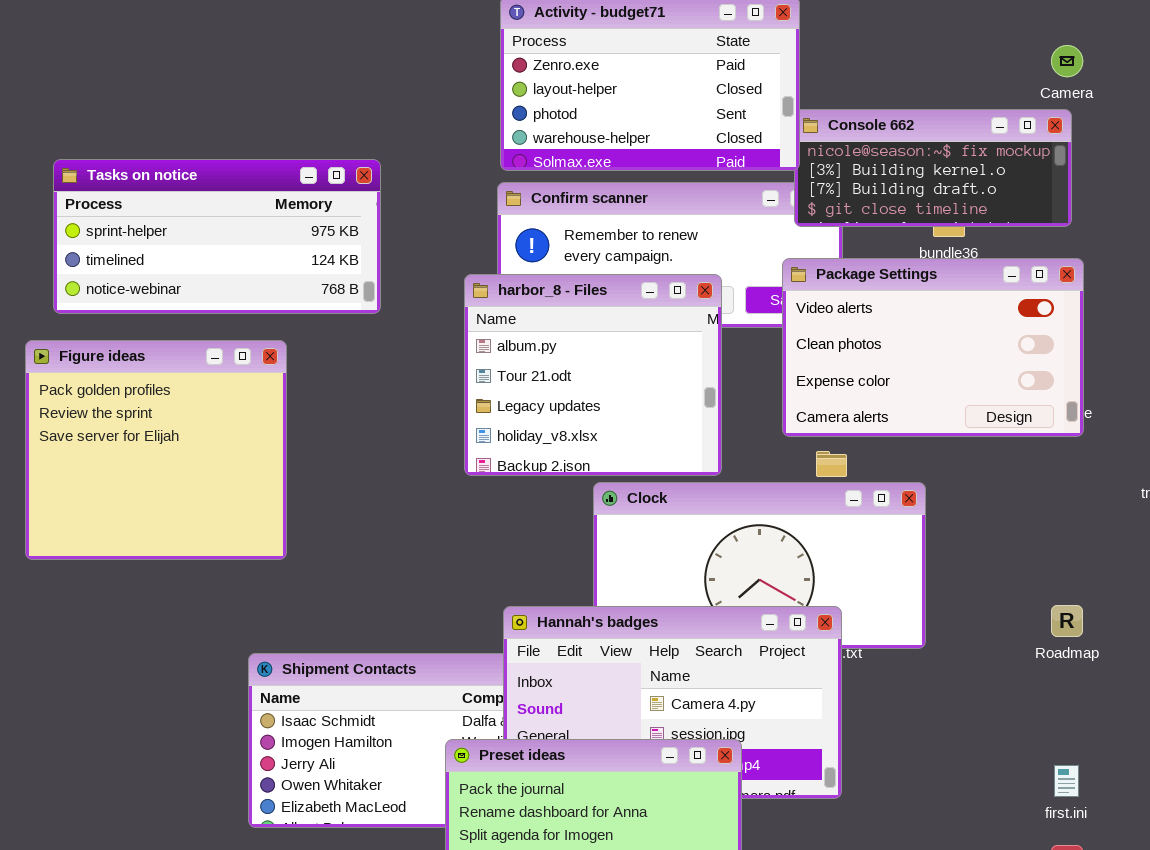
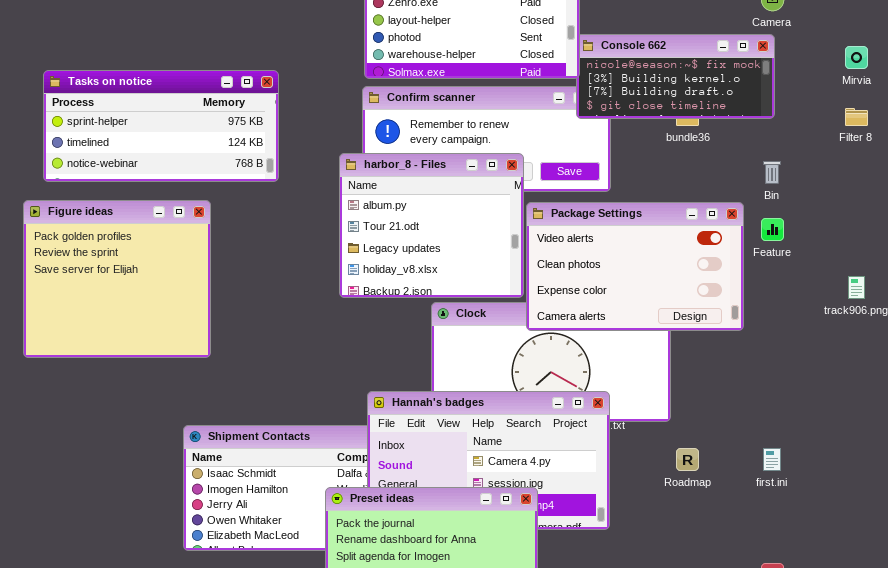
Package Settings: [782,258,1084,437] -> [526,202,744,331], moved
Roadmap: [1051,605,1083,637] -> [676,448,699,471], moved
first.ini: [1054,765,1079,797] -> [763,448,781,471], moved

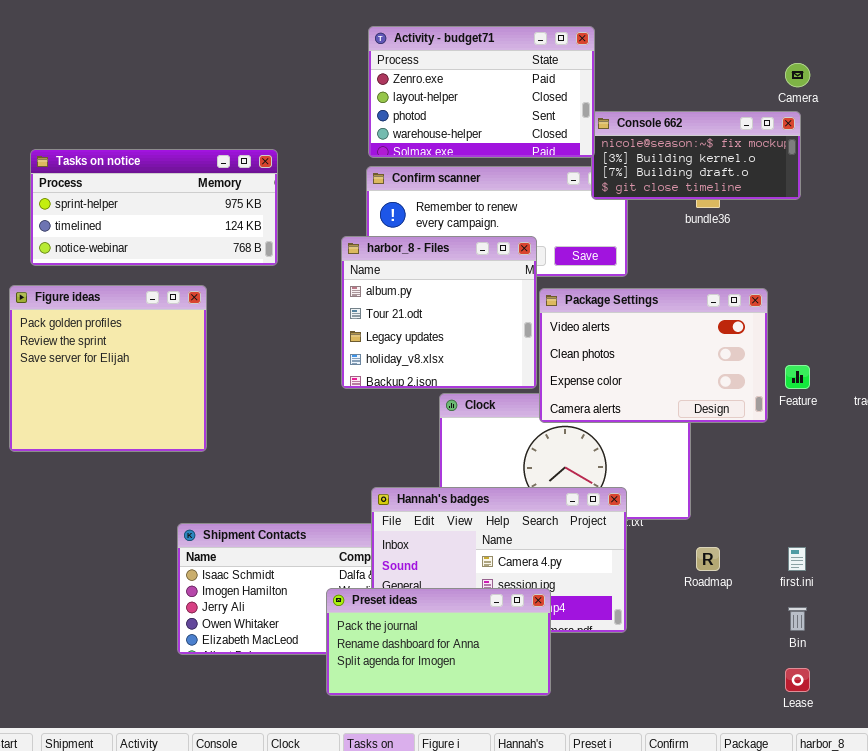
Bin: [763,161,781,184] -> [788,607,807,631], moved
Feature: [761,218,784,241] -> [785,365,810,389], moved

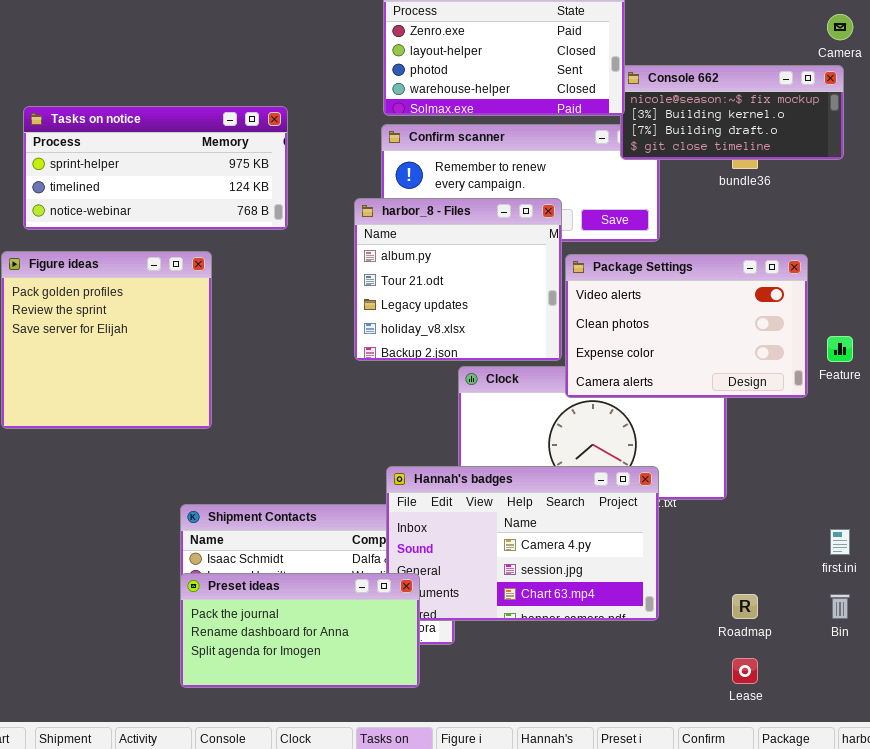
Roadmap: [696,547,720,571] -> [732,594,758,619], moved
Preset ideas: [326,588,551,696] -> [180,573,420,688], moved
Lease: [785,668,810,692] -> [732,658,758,684], moved

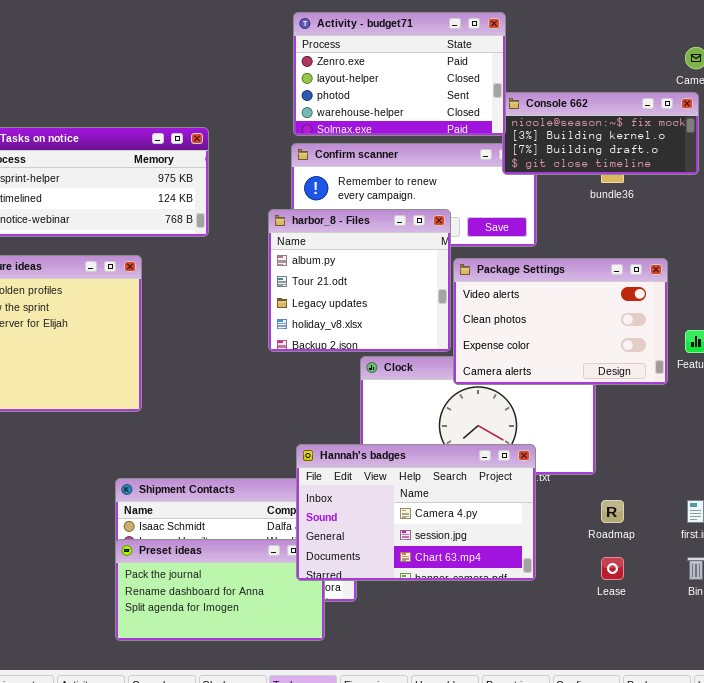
Hannah's badges: [386,466,659,621] -> [296,444,536,581], raised
Roadmap: [732,594,758,619] -> [601,500,624,523], moved
Lease: [732,658,758,684] -> [601,557,624,580], moved

